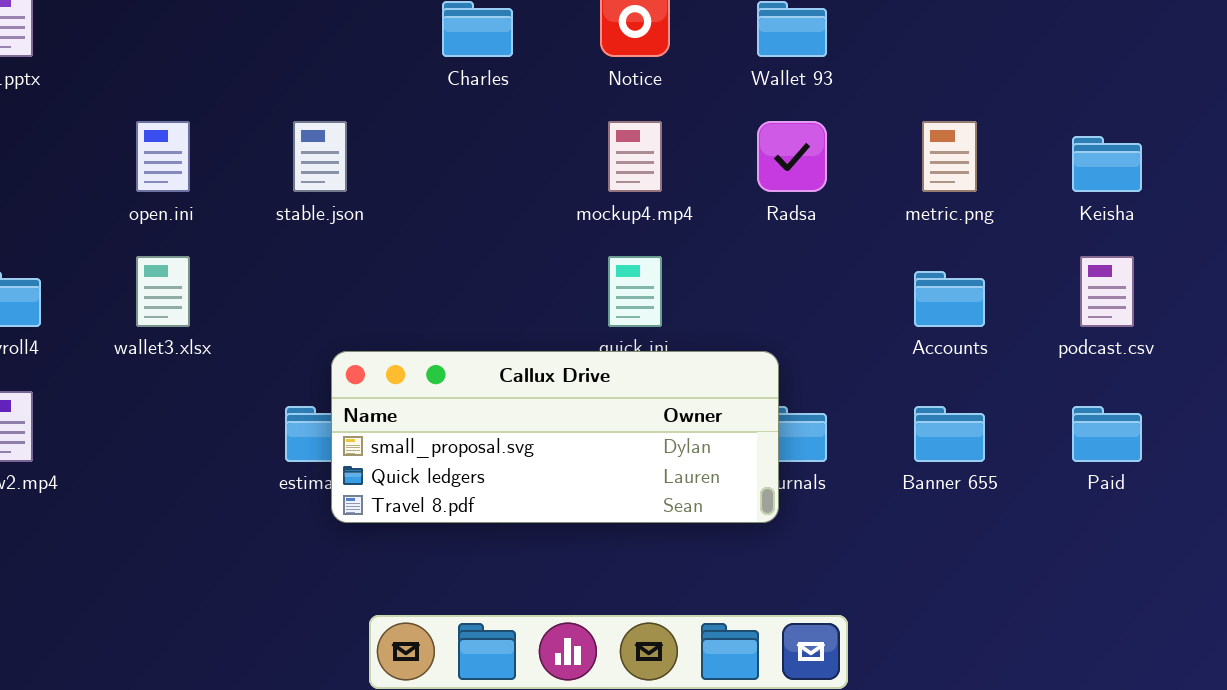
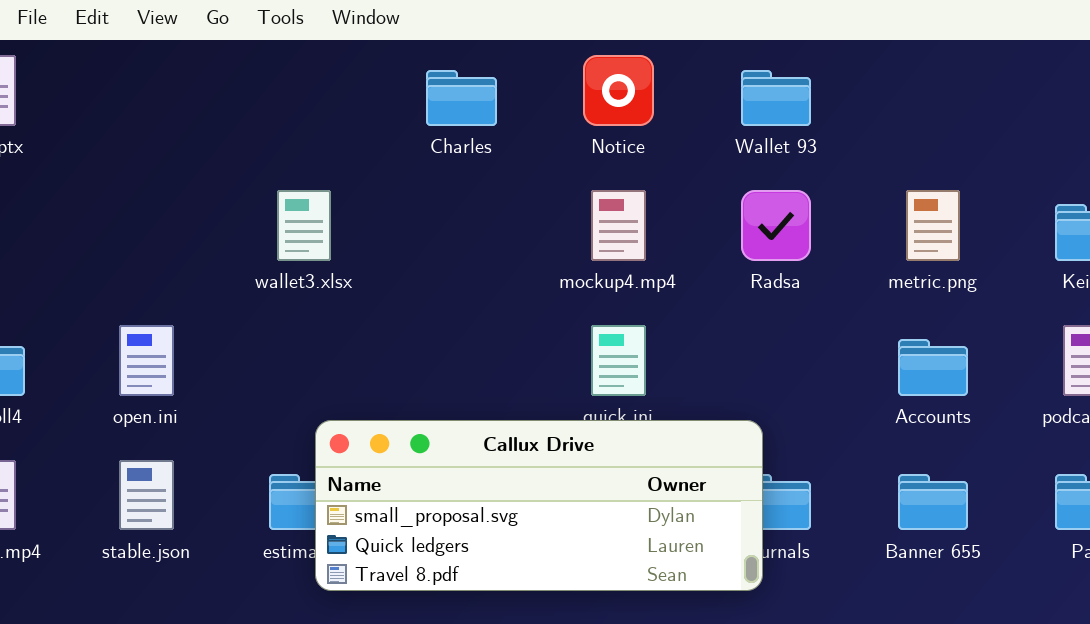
open.ini: [136,121,190,192] -> [119,325,174,396], moved
stable.json: [293,121,347,192] -> [119,460,174,530], moved
wallet3.xlsx: [136,256,190,327] -> [277,190,331,261], moved

